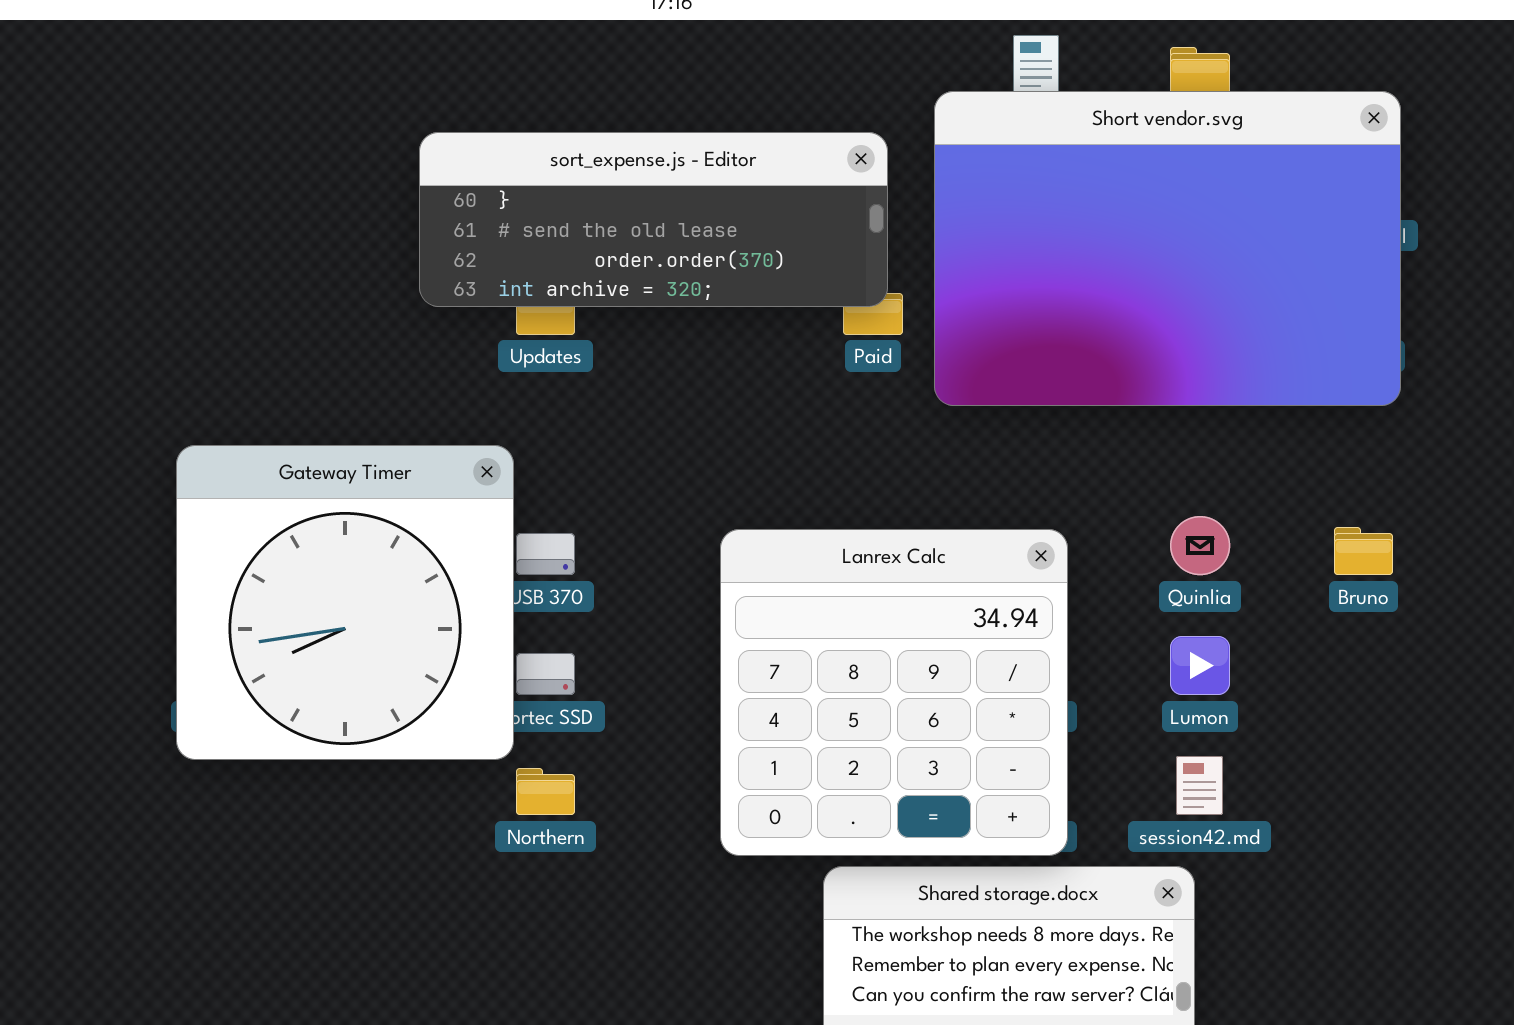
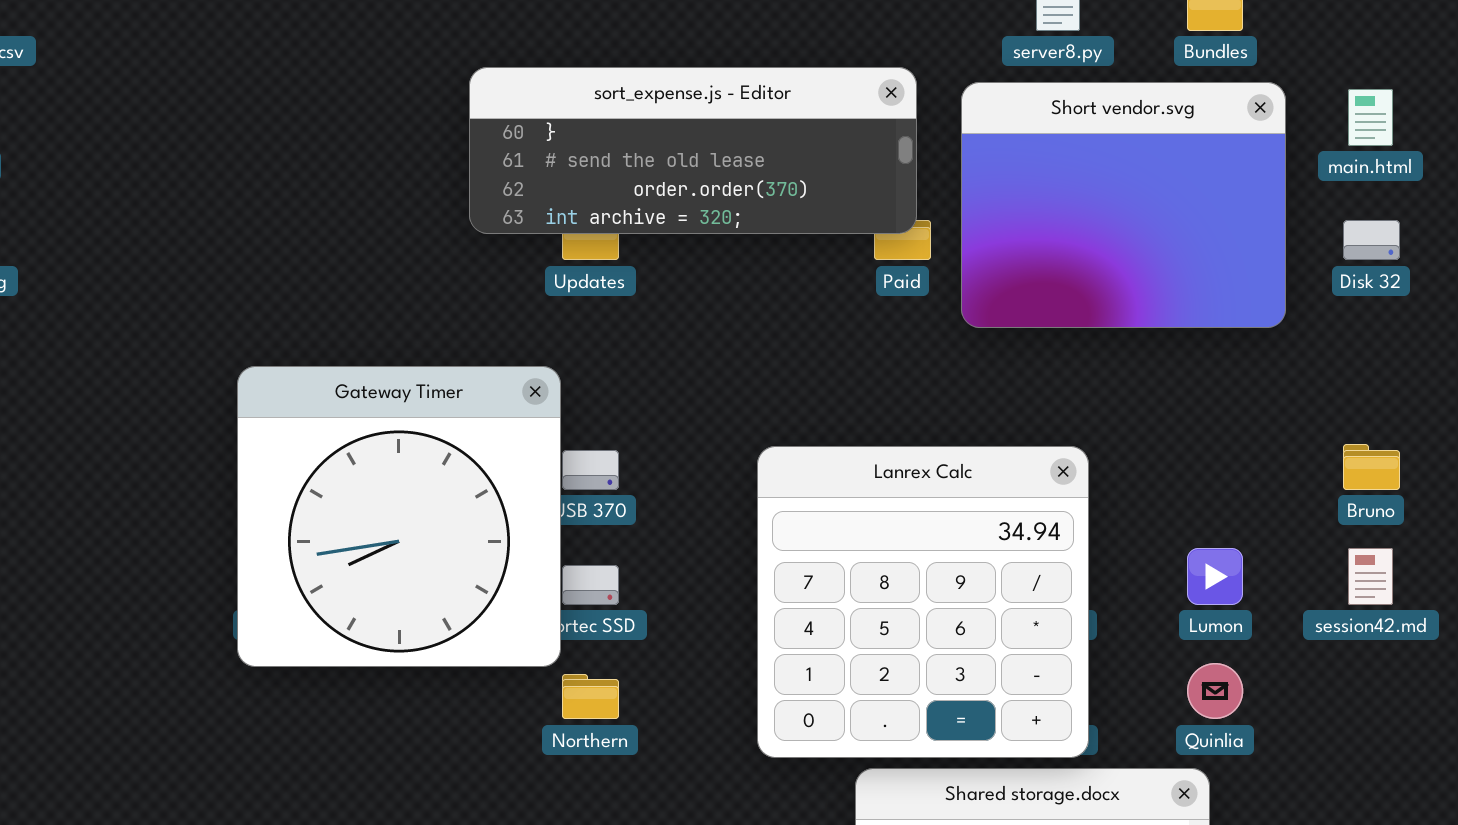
Short vendor.svg: [934,91,1401,406] -> [961,82,1286,328], resized
Quinlia: [1170,516,1230,575] -> [1187,663,1243,719], moved
session42.md: [1176,756,1223,815] -> [1348,548,1393,605], moved

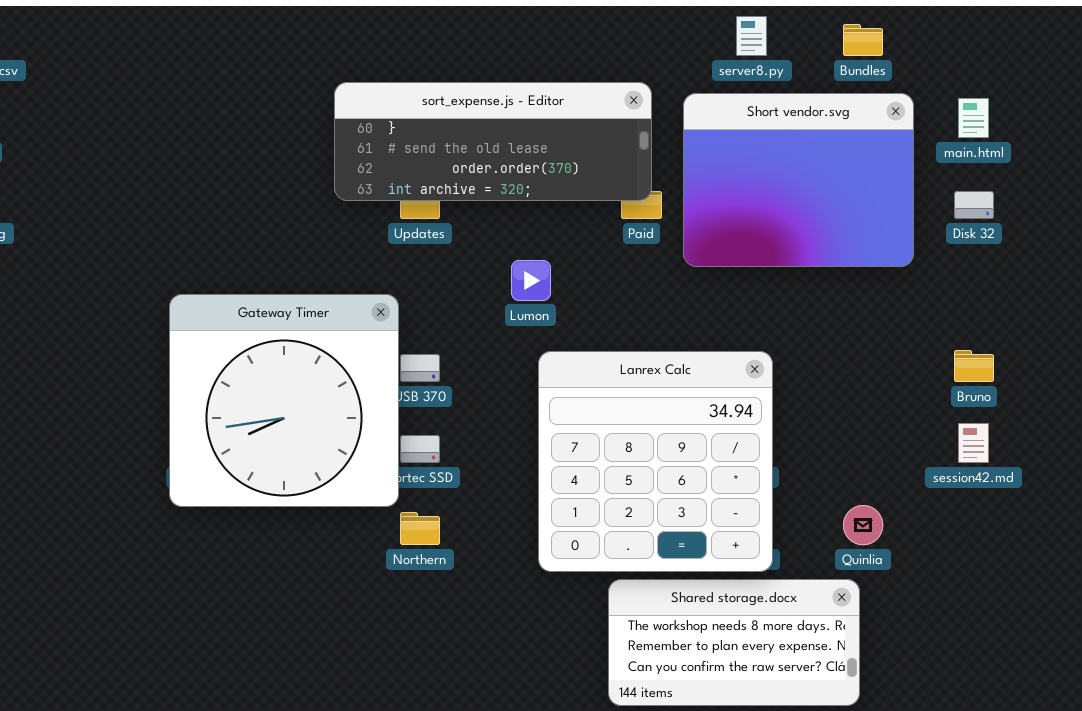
Lumon: [1187,548,1243,605] -> [511,260,551,301], moved

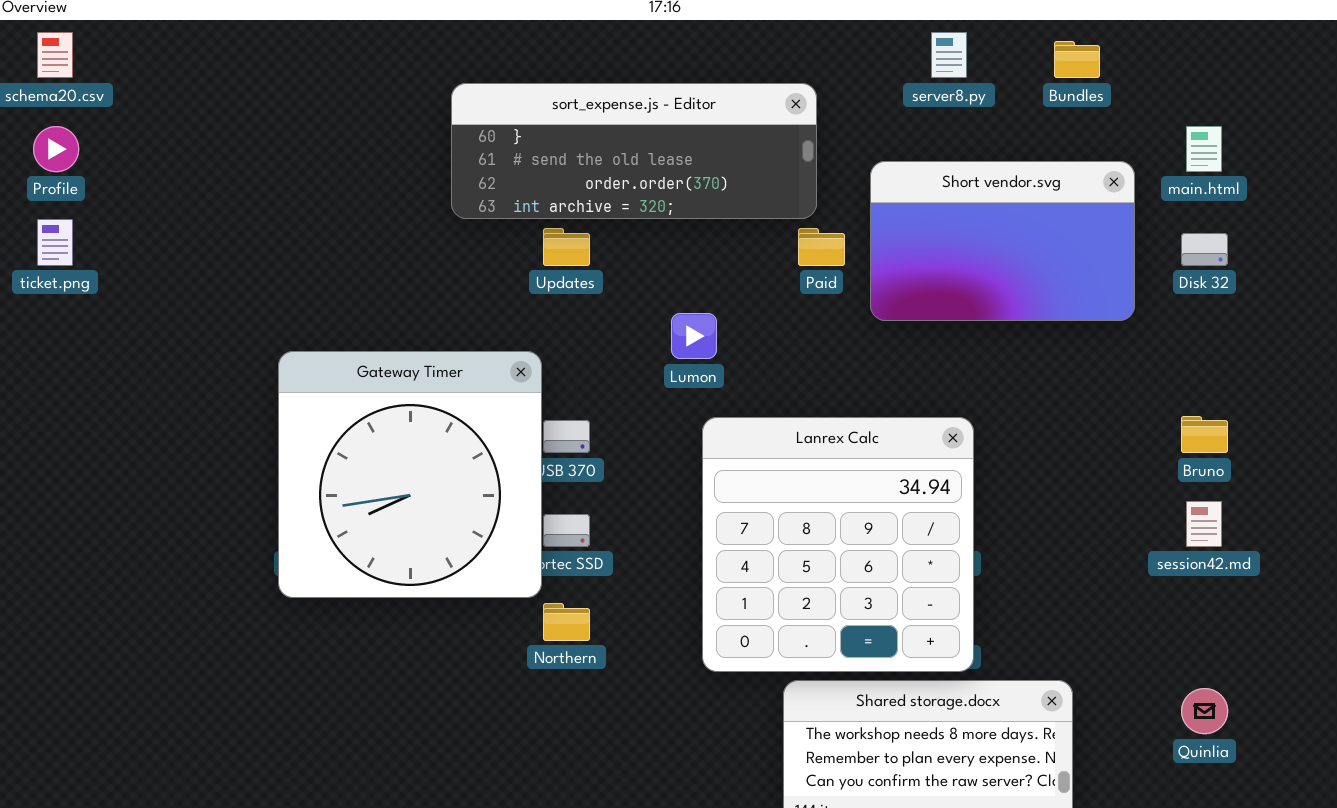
sort_expense.js - Editor: [334,82,652,201] -> [451,83,817,219], moved
Short vendor.svg: [683,93,914,267] -> [870,161,1135,321], resized
Quinlia: [843,505,883,545] -> [1181,688,1228,734], moved

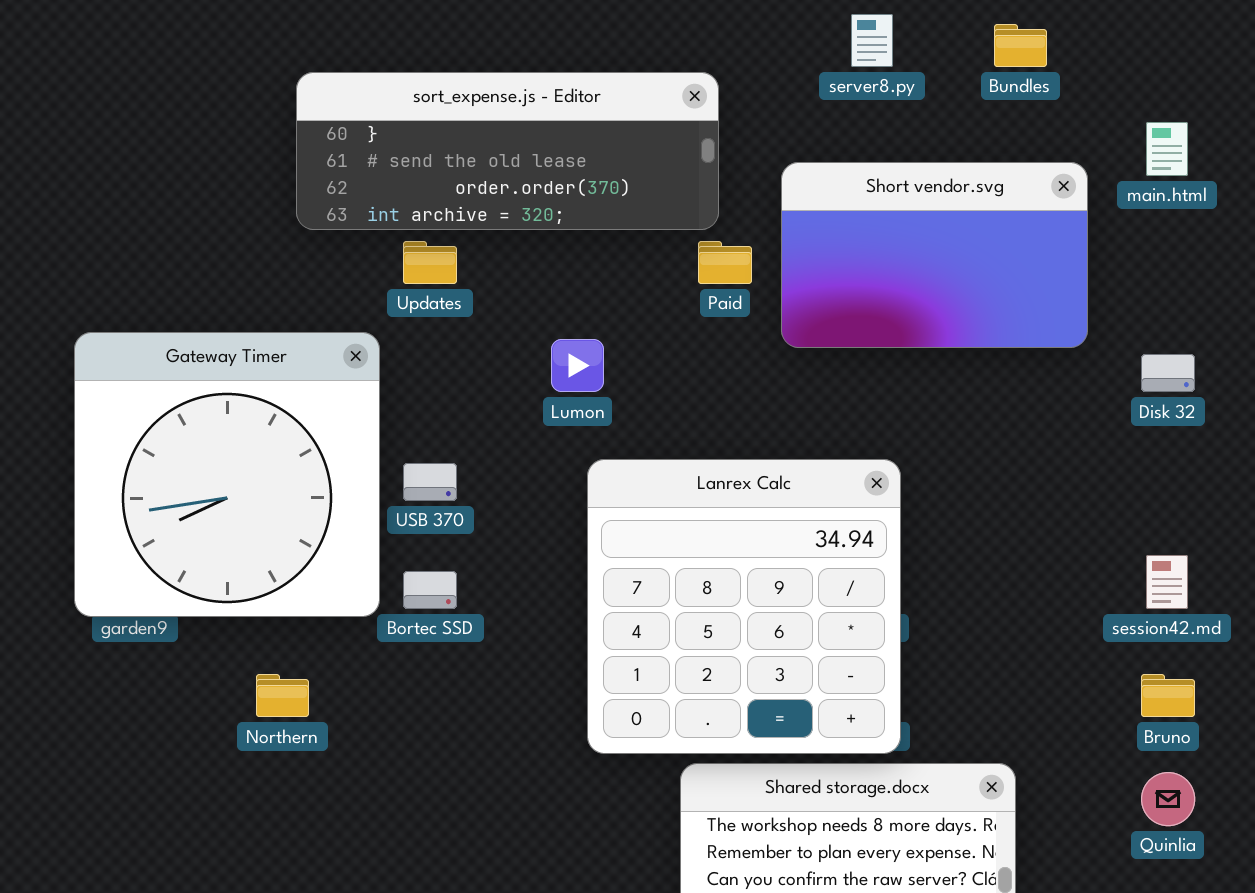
Disk 32: [1181,233,1228,266] -> [1141,354,1195,392], moved
Gateway Timer: [278,351,542,598] -> [74,332,380,617], moved
Bruno: [1181,416,1228,453] -> [1141,674,1195,717], moved
Northern: [543,603,590,641] -> [256,674,309,717], moved

